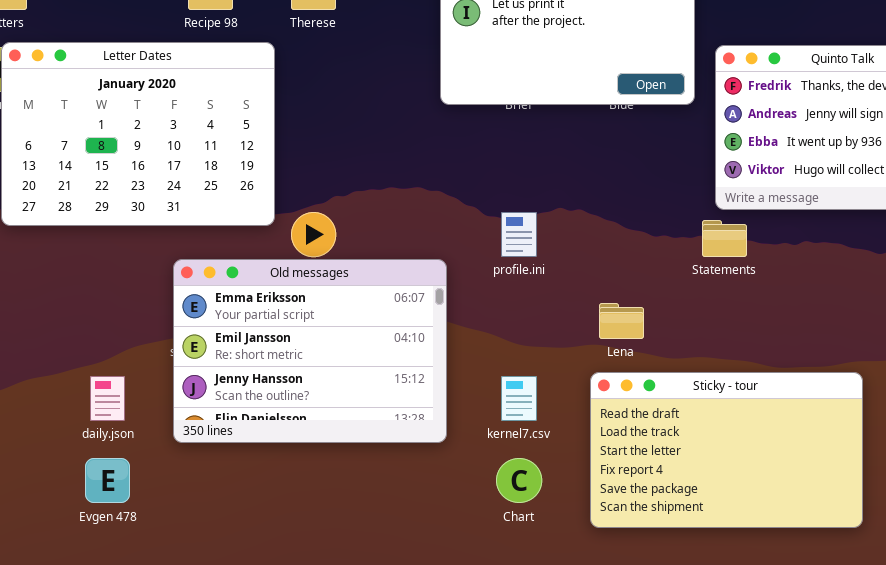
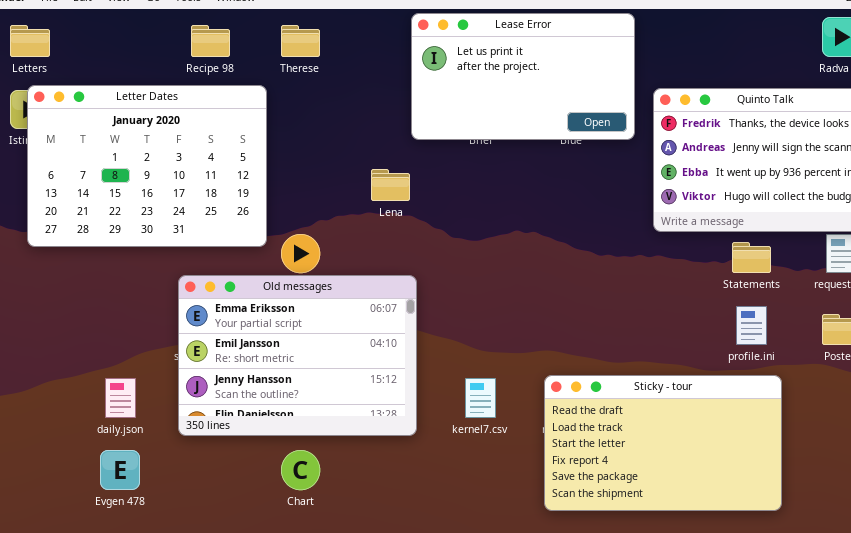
profile.ini: [501,212,537,257] -> [736,306,767,345], moved
Statements: [702,220,747,257] -> [732,242,771,273], moved
Lena: [599,303,644,339] -> [371,169,410,201], moved
Chart: [496,458,542,503] -> [281,450,320,490], moved

